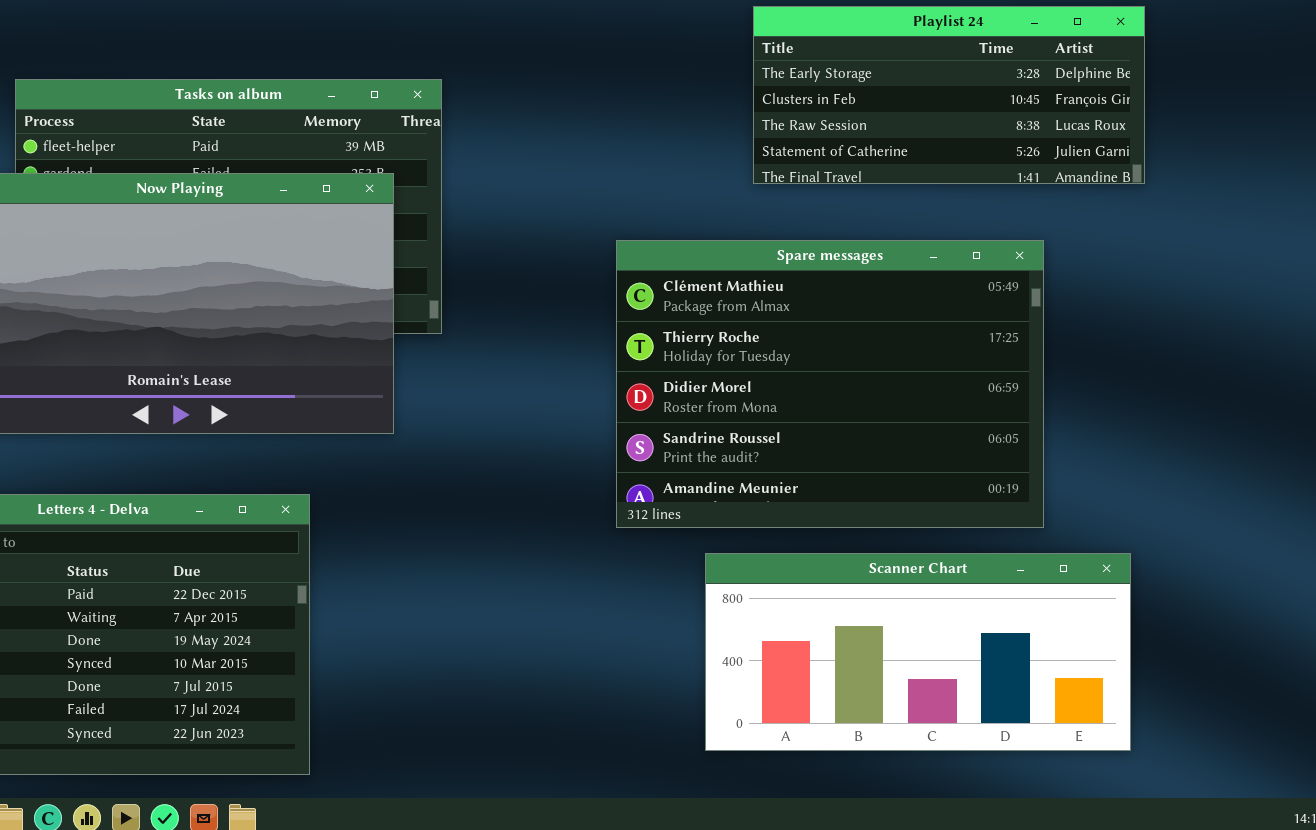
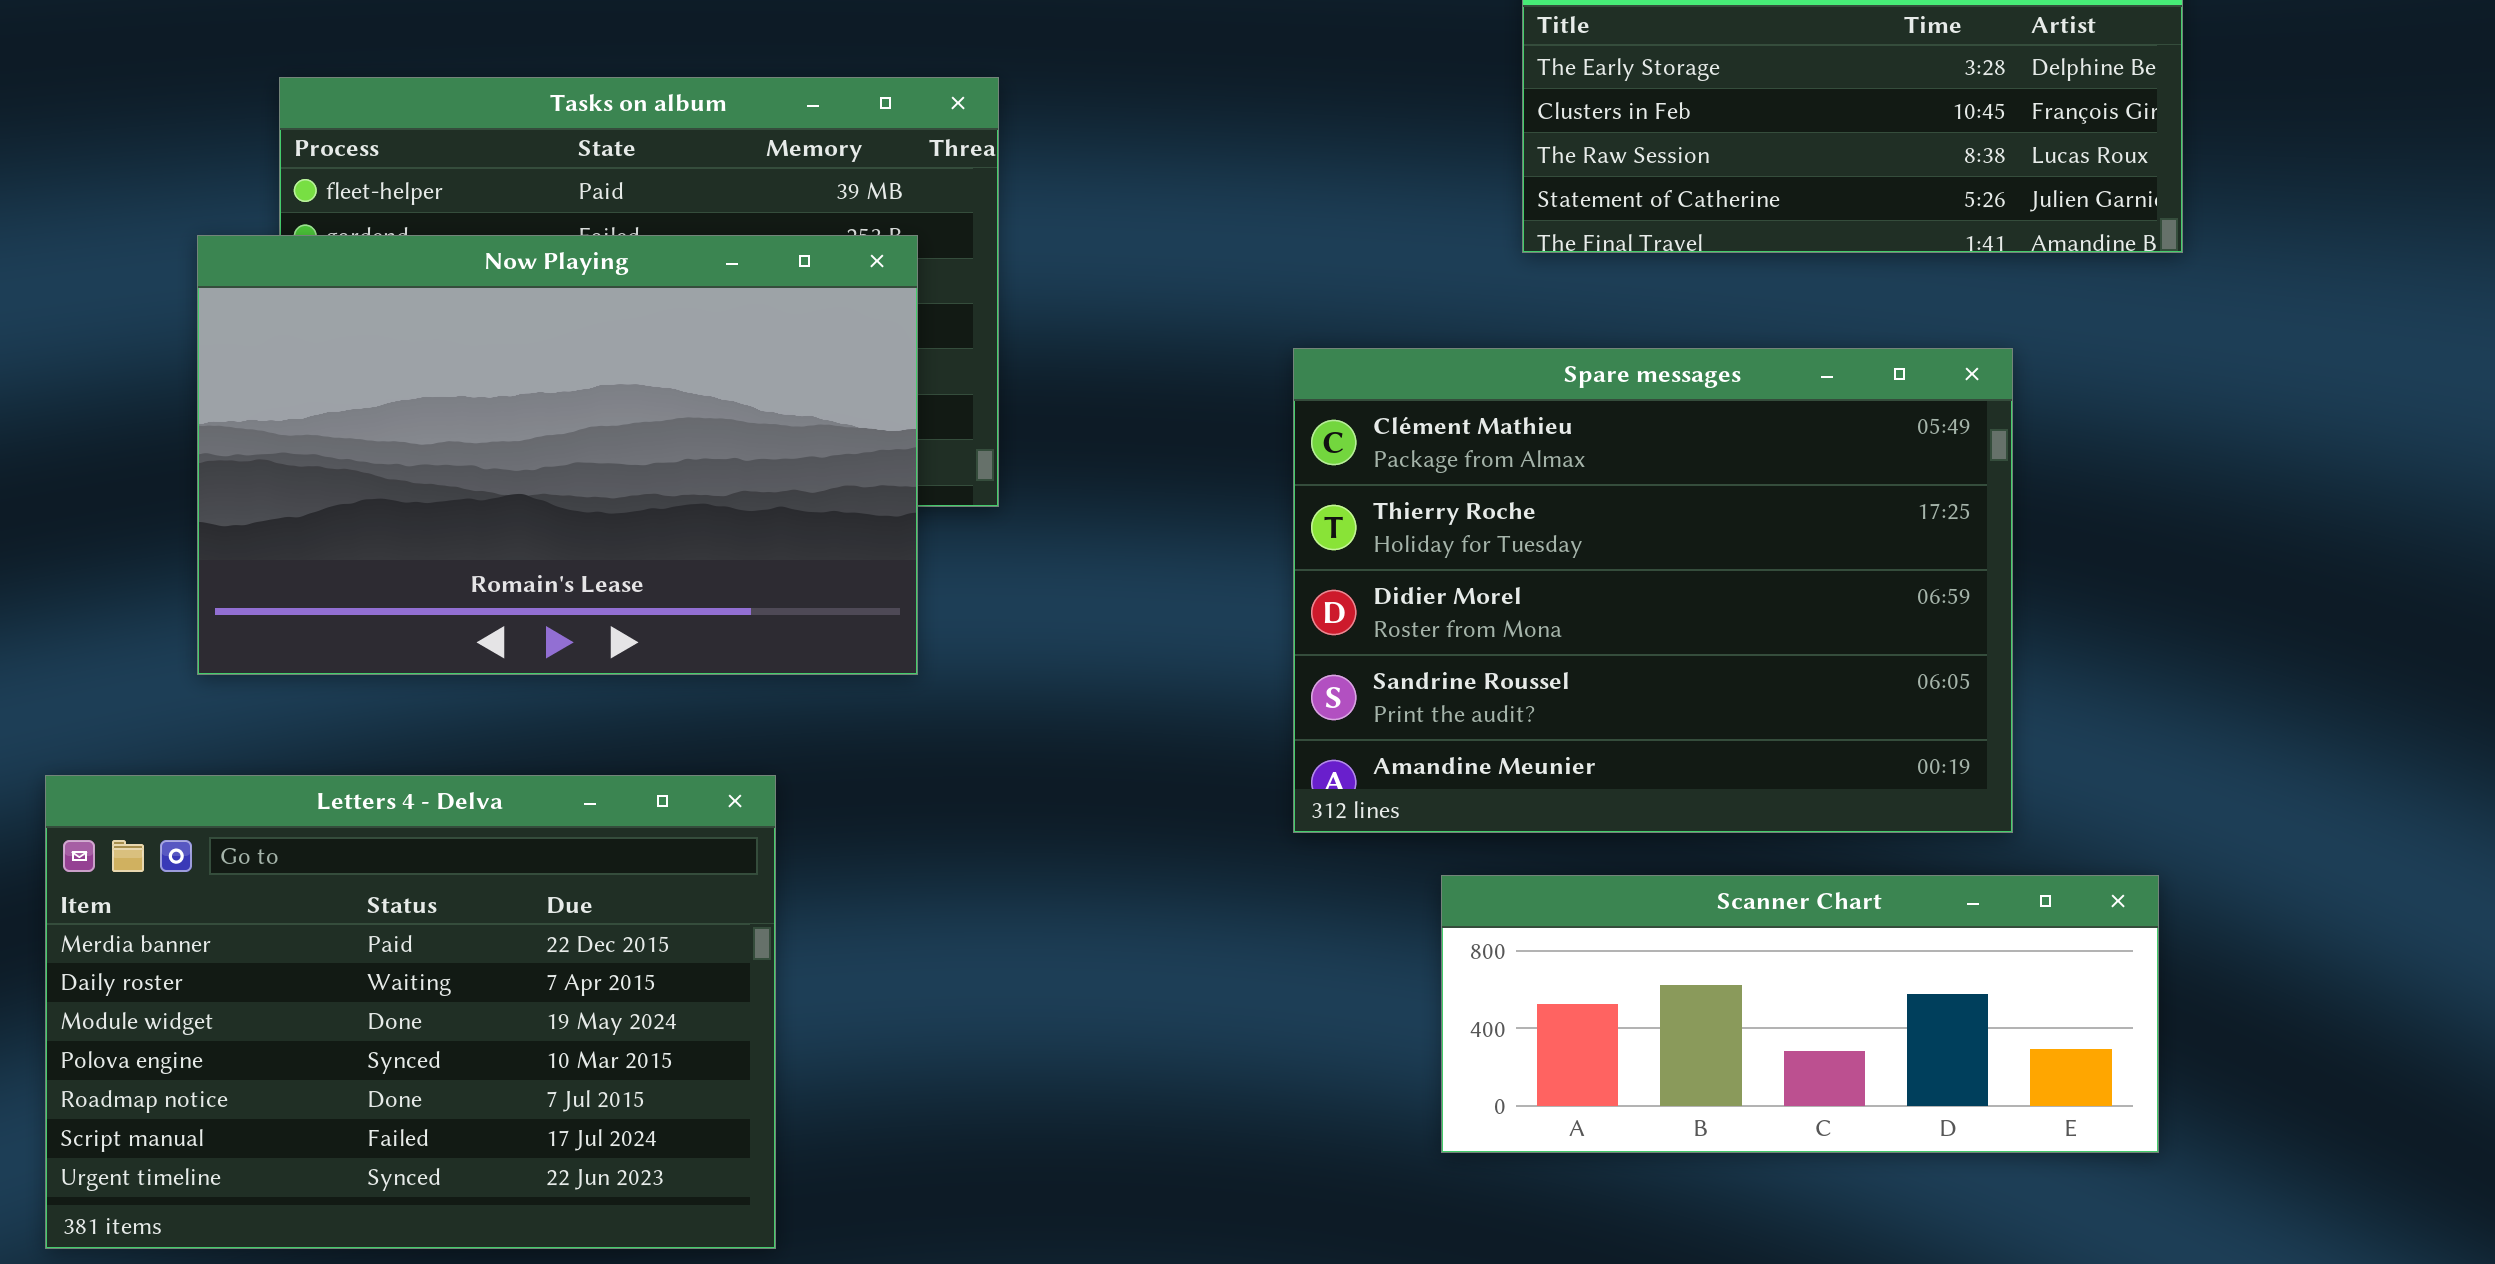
Scanner Chart: [705,553,1131,751] -> [1441,875,2159,1153], resized

